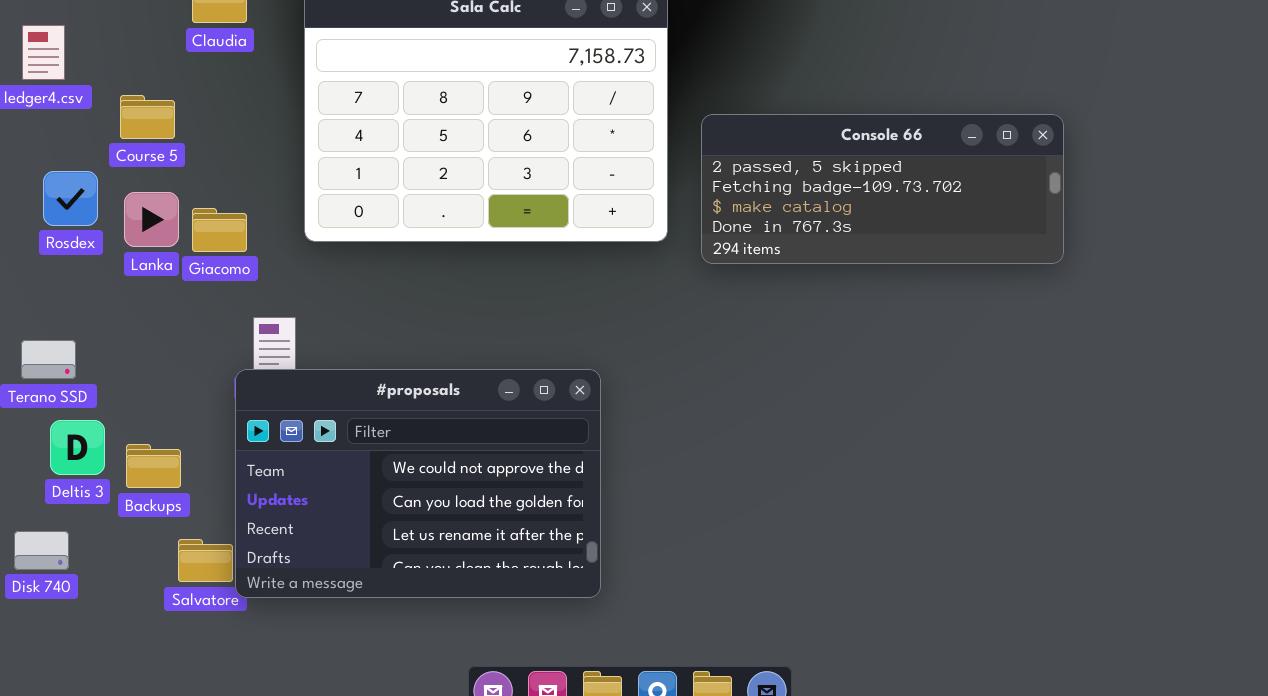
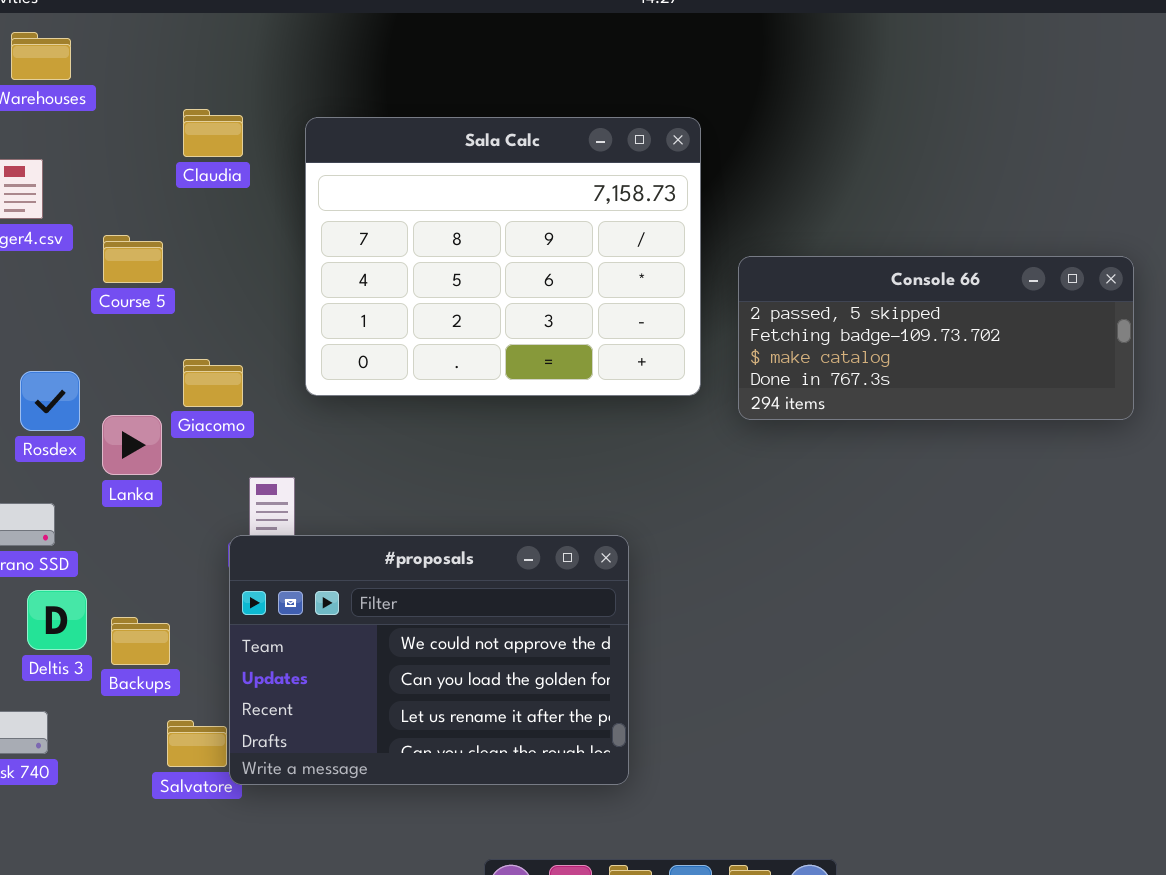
Rosdex: [43,171,98,226] -> [20,371,80,431], moved
Lanka: [124,192,179,247] -> [102,415,162,475], moved

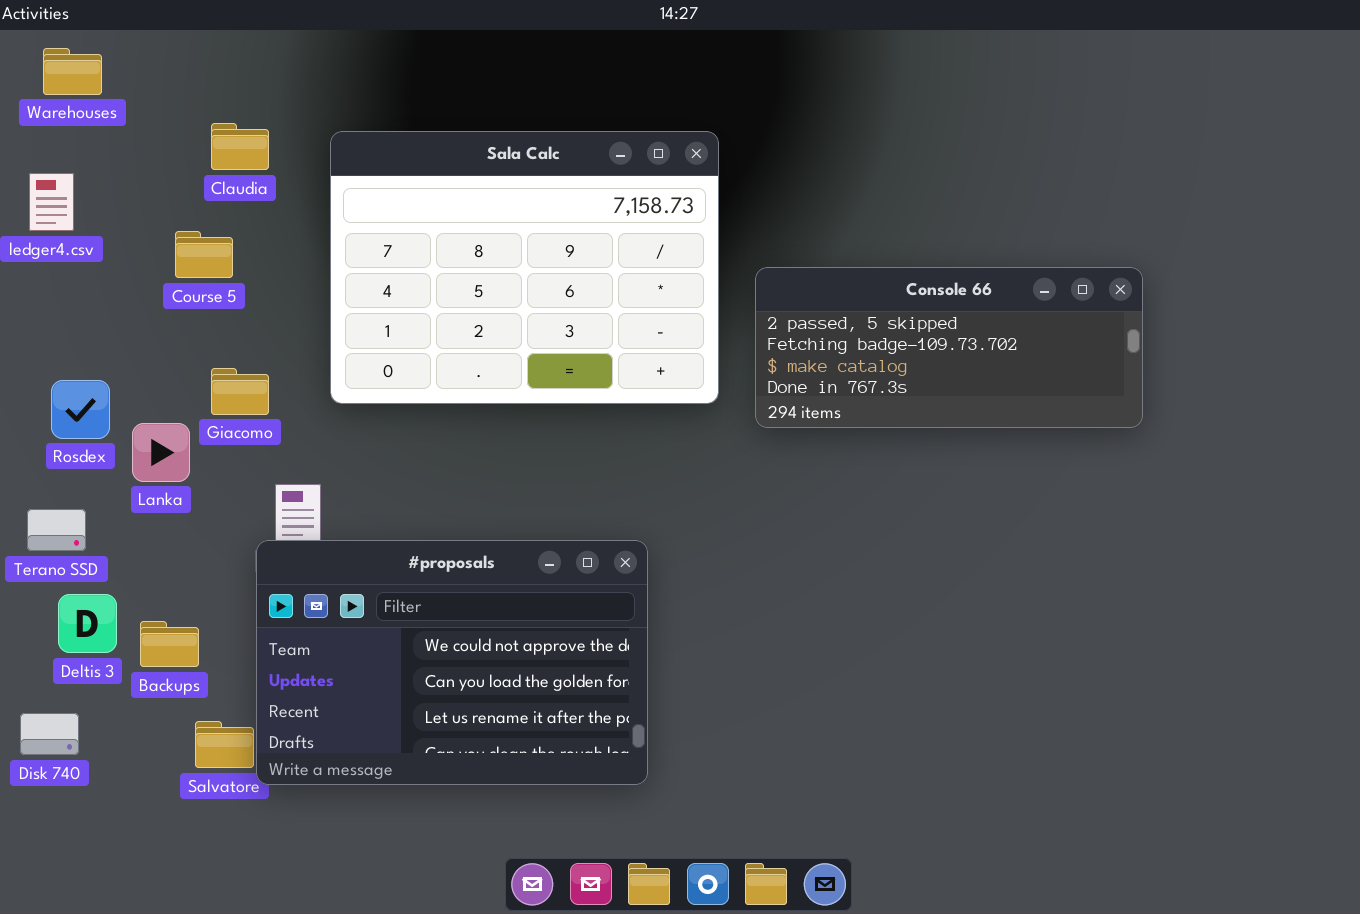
Course 5: [103,235,163,283] -> [175,231,233,278], moved

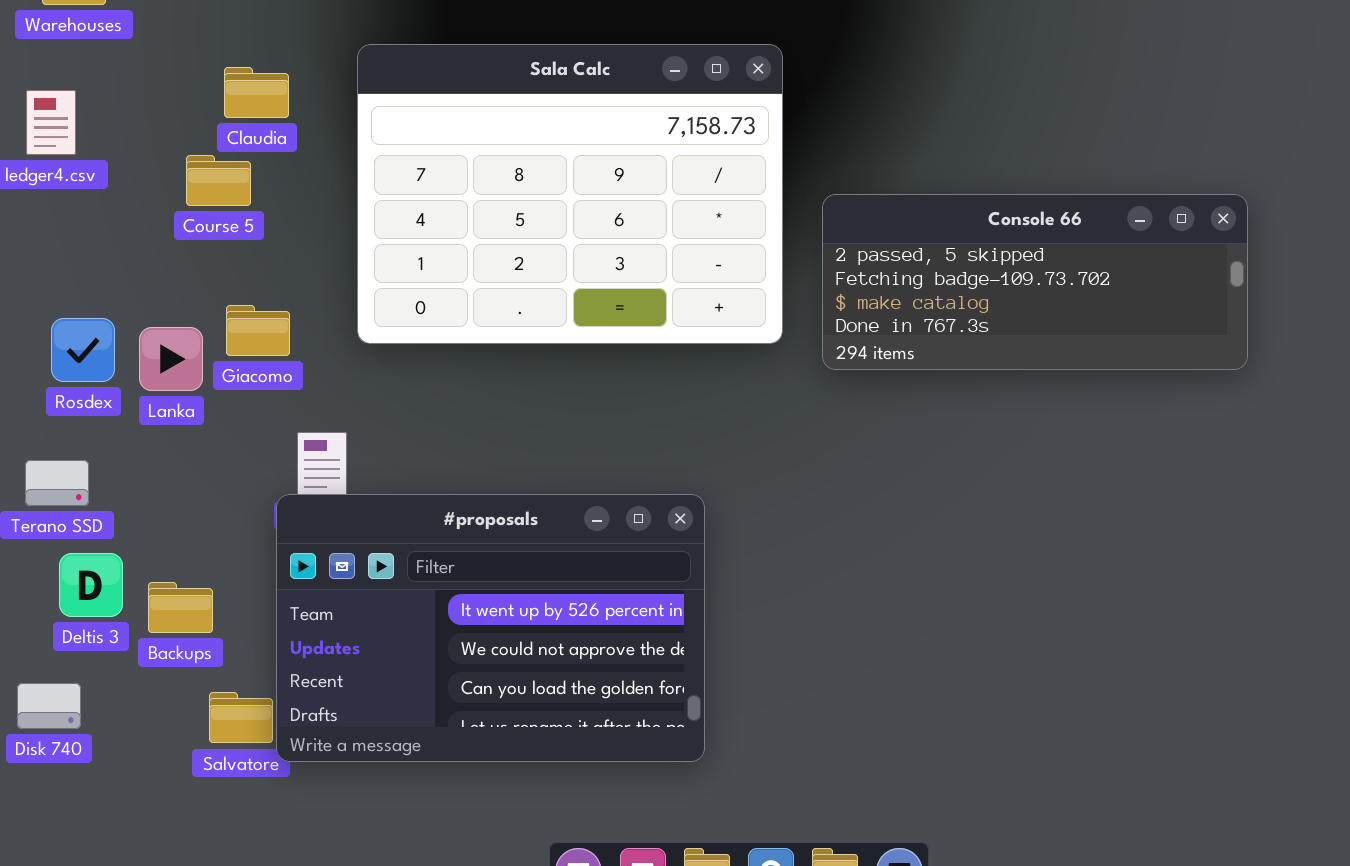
Claudia: [211,123,269,170] -> [224,67,289,118], moved
Lanka: [132,423,190,482] -> [139,327,203,391], moved
#proposals: [256,540,648,785] -> [276,494,705,762], scrolled up 1 row

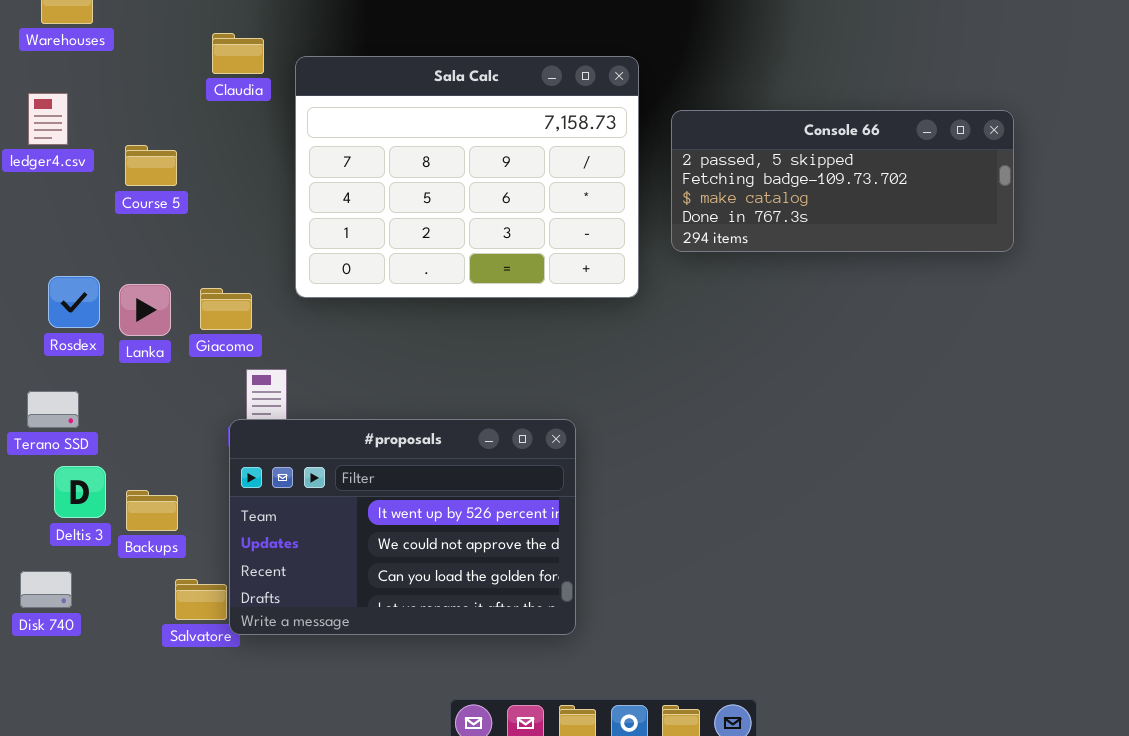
Claudia: [224,67,289,118] -> [212,33,264,74], moved
Course 5: [186,155,251,206] -> [125,145,177,186], moved
Console 66: [822,194,1248,370] -> [671,110,1014,252], moved
Giacomo: [226,305,290,356] -> [200,288,252,330], moved

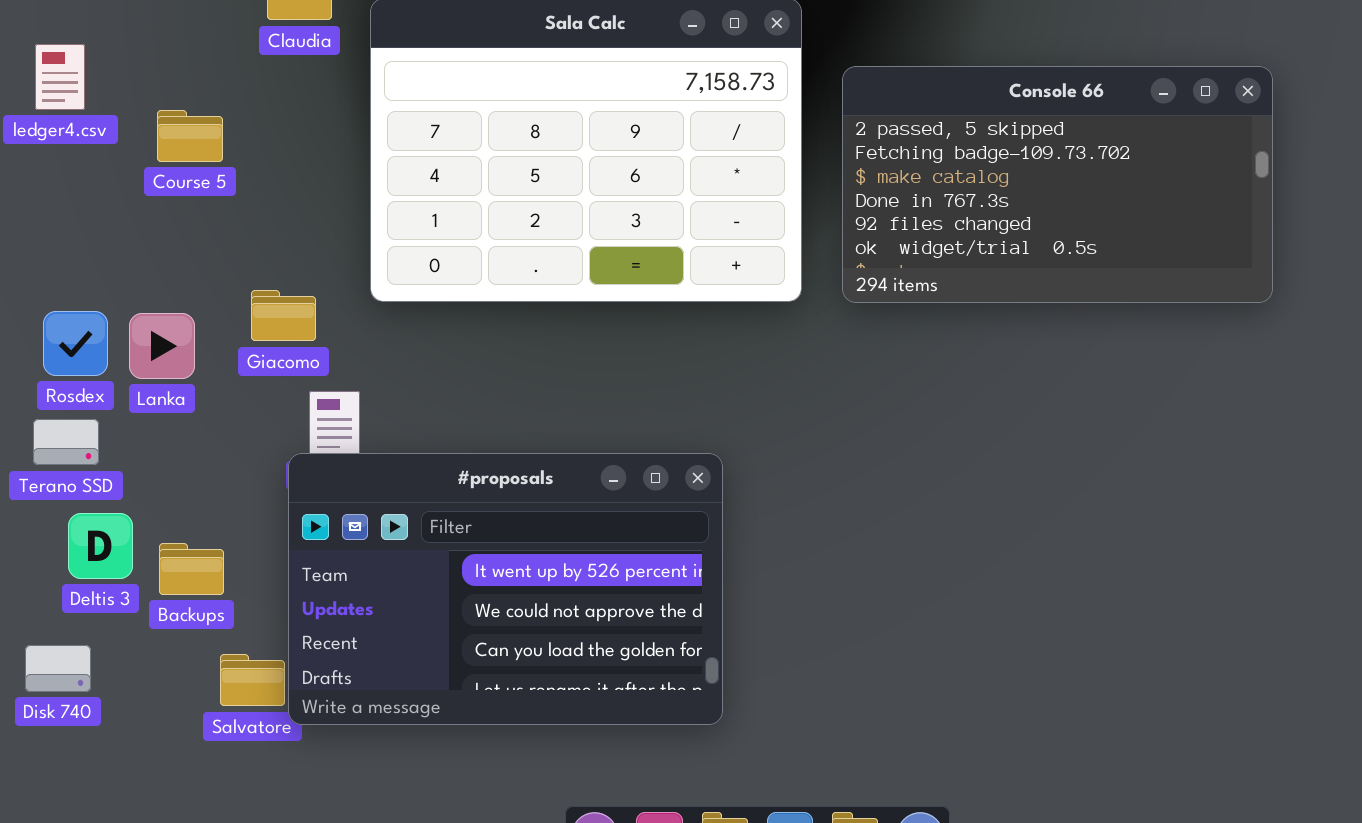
Console 66: [671,110,1014,252] -> [842,66,1273,303], resized
Rosdex: [48,276,100,328] -> [43,311,108,376], moved
Lanka: [119,284,171,336] -> [129,313,195,379], moved

